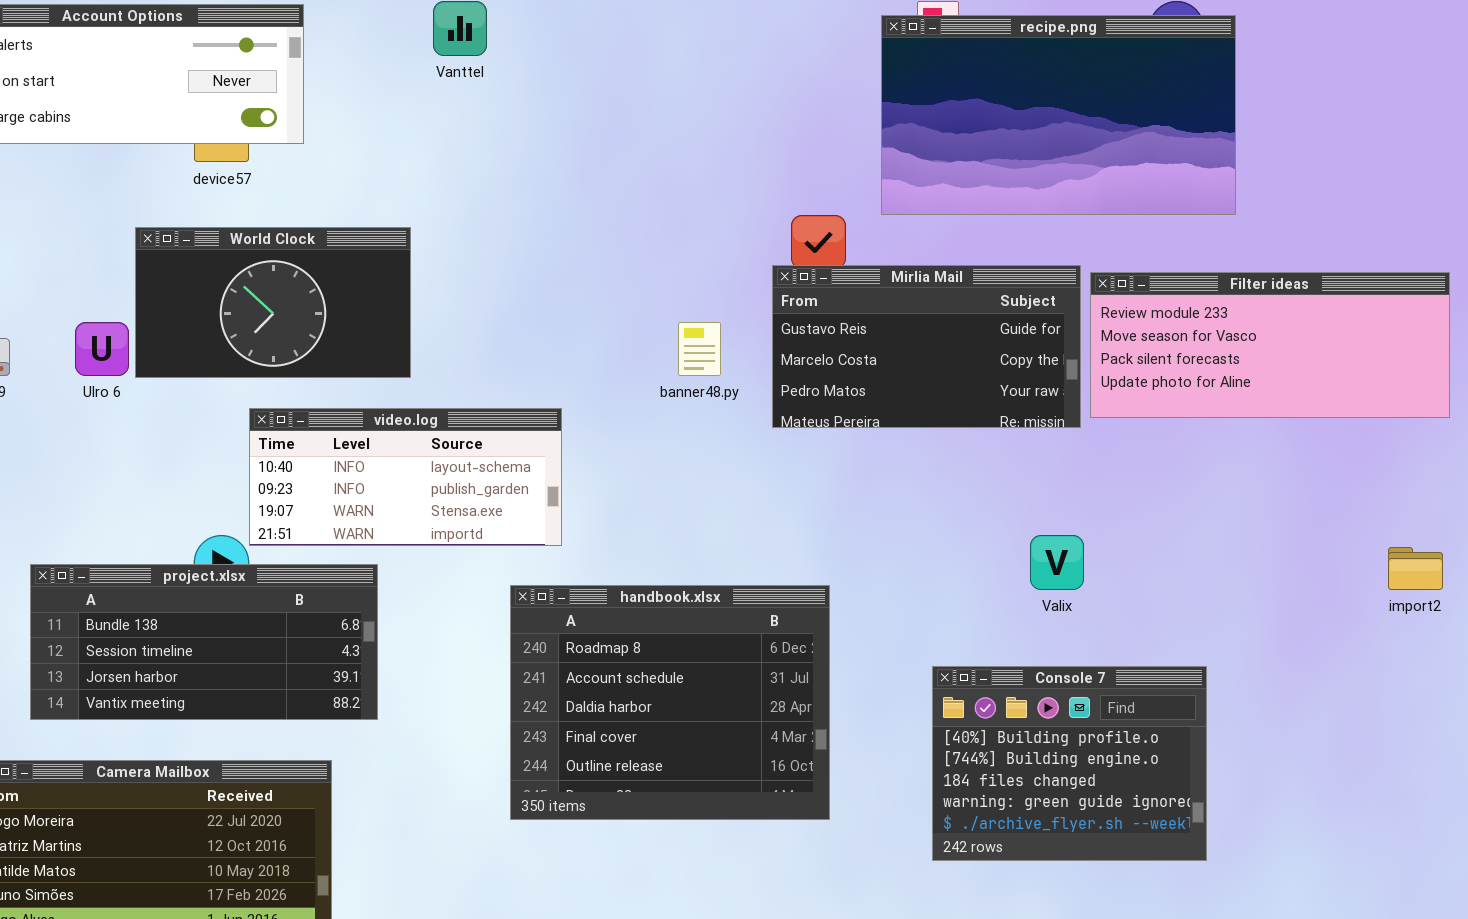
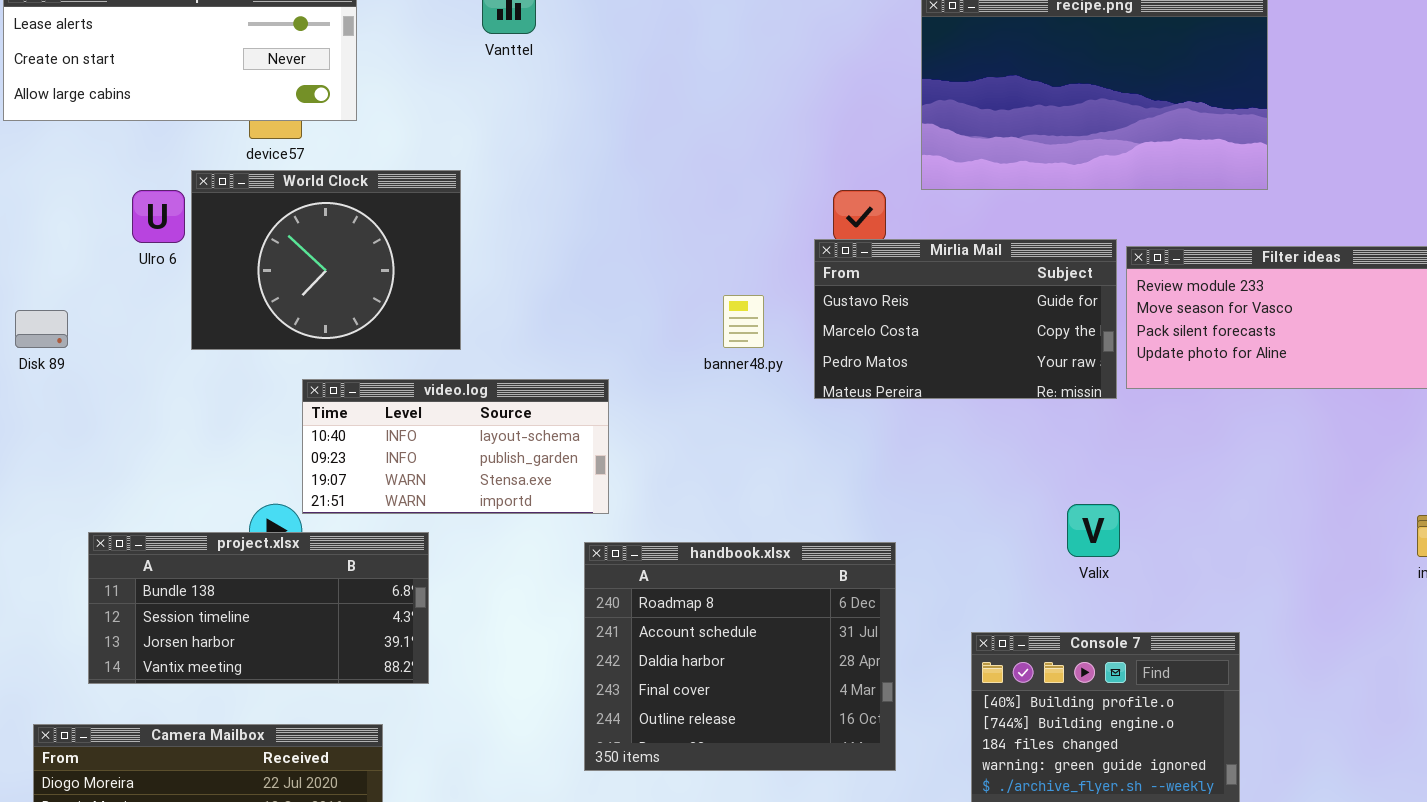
World Clock: [135,227,411,378] -> [191,170,461,350], resized
Ulro 6: [75,322,129,376] -> [132,190,185,243], moved
handbook.xlsx: [510,585,830,820] -> [584,542,896,771], moved

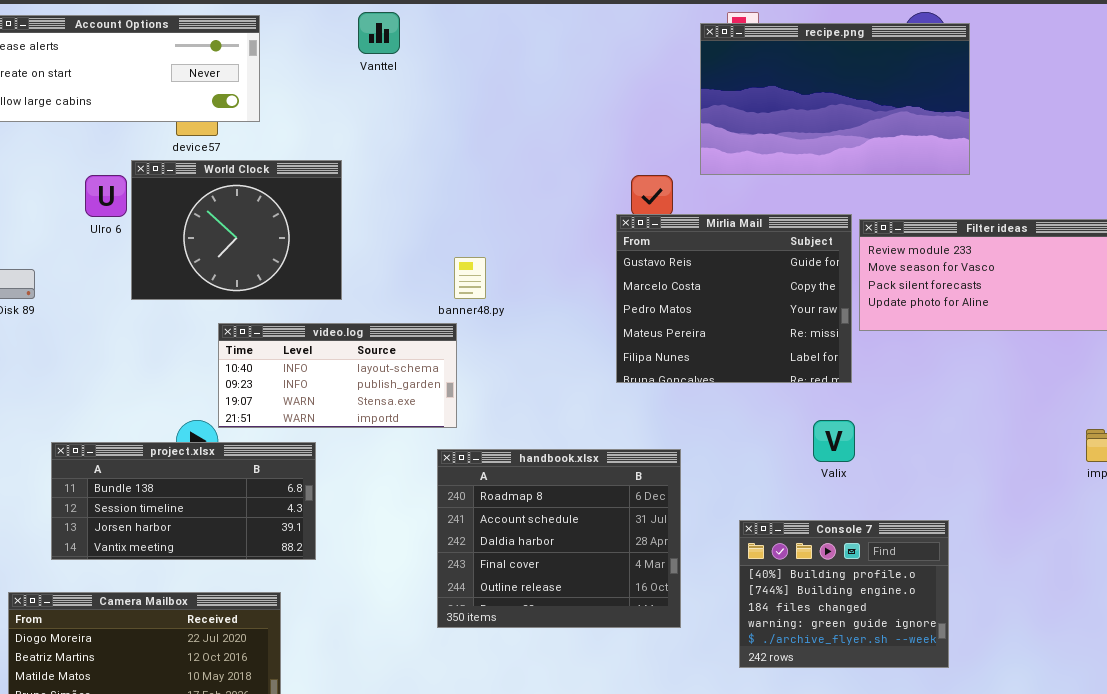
Mirlia Mail: [814,239,1117,399] -> [616,214,852,383], resized
banner48.py: [723,295,764,348] -> [454,257,486,299], moved

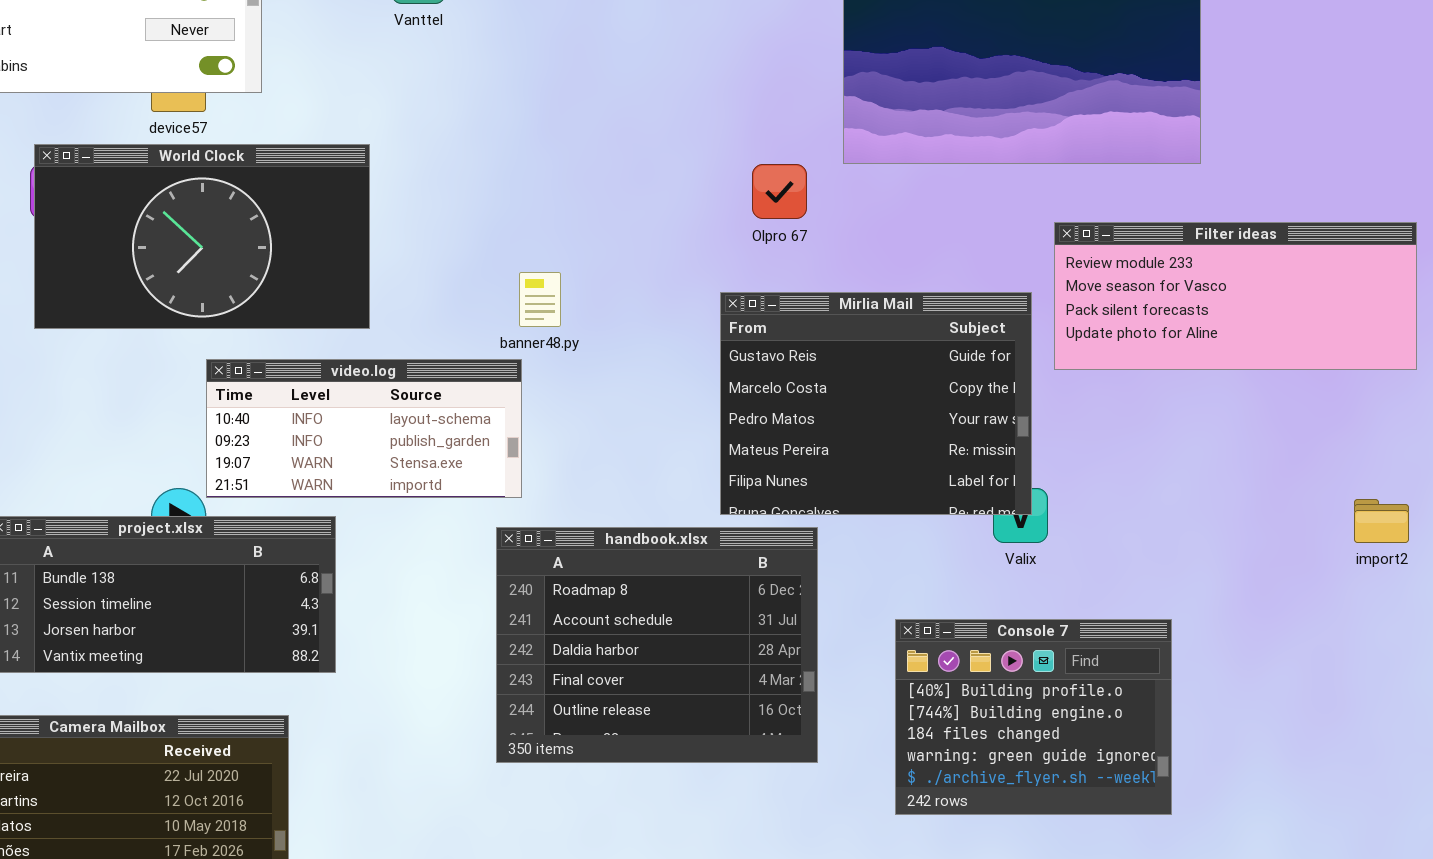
World Clock: [131,160,342,300] -> [34,144,370,329], resized
Mirlia Mail: [616,214,852,383] -> [720,292,1032,515], moved

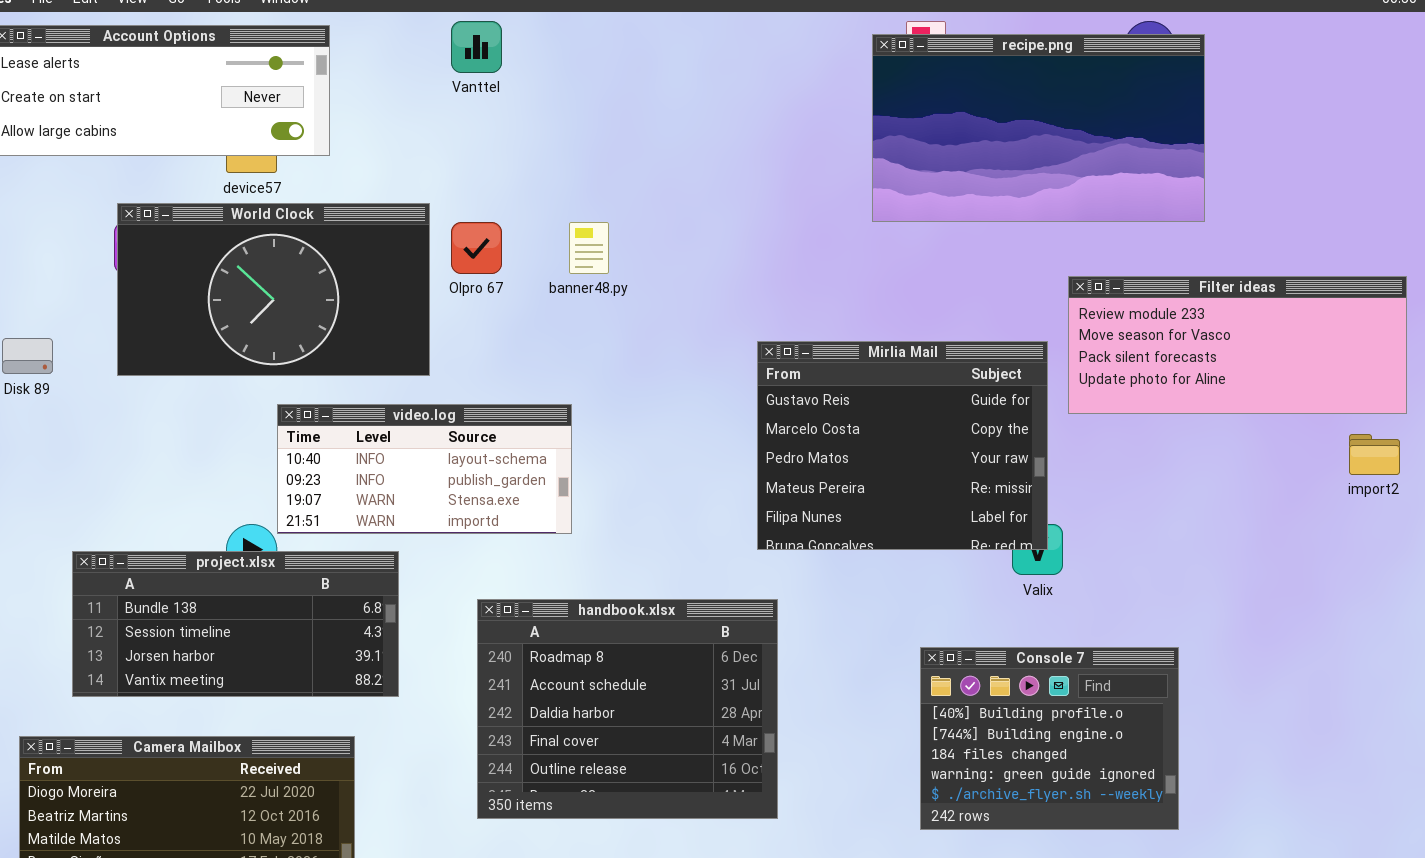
Olpro 67: [752,164,807,219] -> [451,222,502,274], moved
banner48.py: [519,272,561,327] -> [569,222,609,274], moved
import2: [1354,499,1409,543] -> [1349,434,1400,475], moved
handbook.xlsx: [496,527,818,763] -> [477,599,778,819], moved

